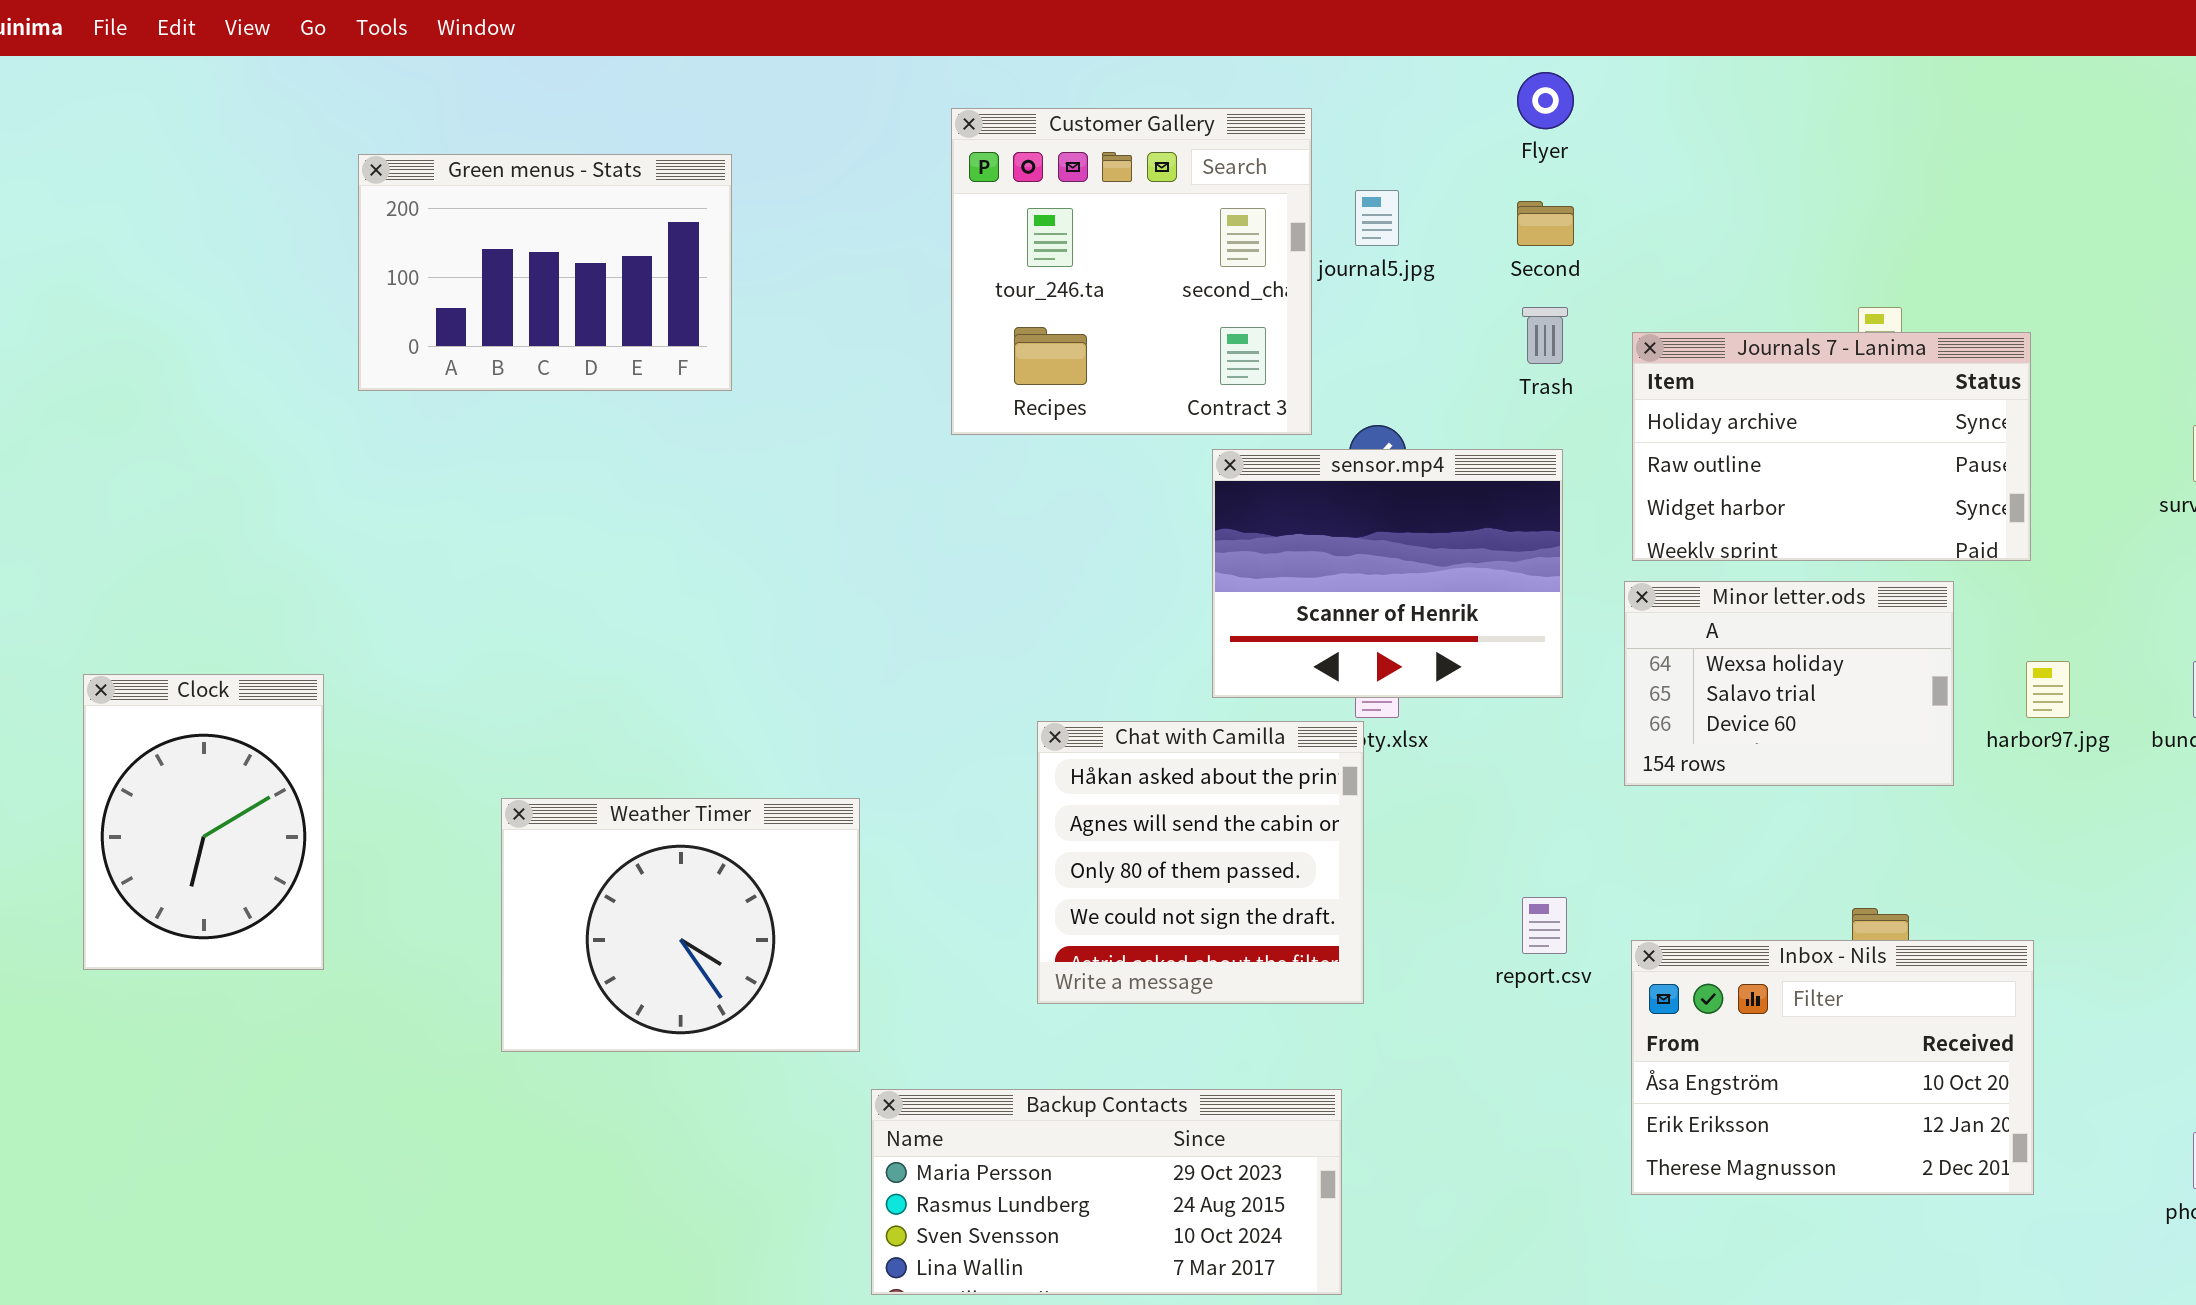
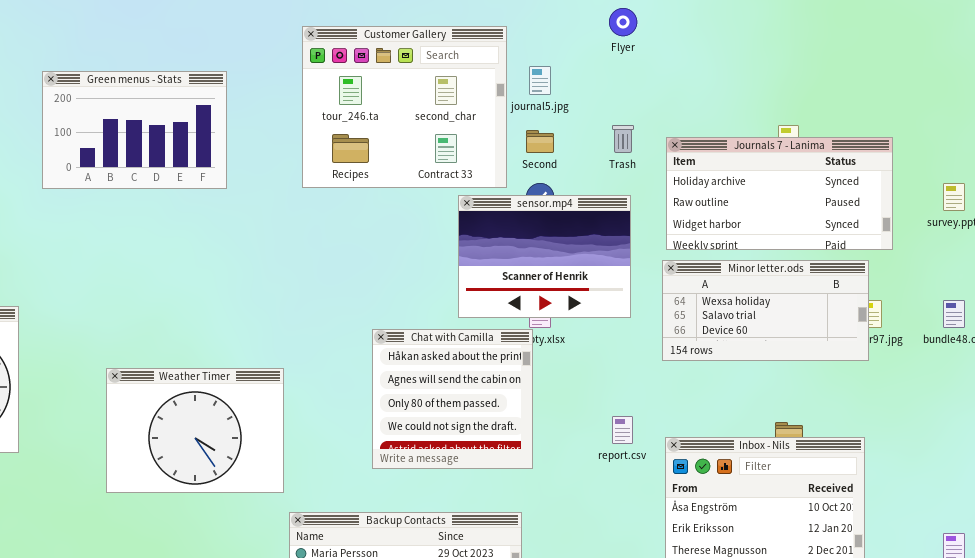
Customer Gallery: [951,108,1312,435] -> [302,26,507,188], resized
Green menus - Stats: [358,154,732,391] -> [42,71,227,189], moved
Second: [1517,201,1574,246] -> [526,130,554,153], moved
Journals 7 - Lanima: [1632,332,2031,561] -> [666,137,893,250], resized
Minor letter.ods: [1624,581,1954,786] -> [662,260,869,361], resized

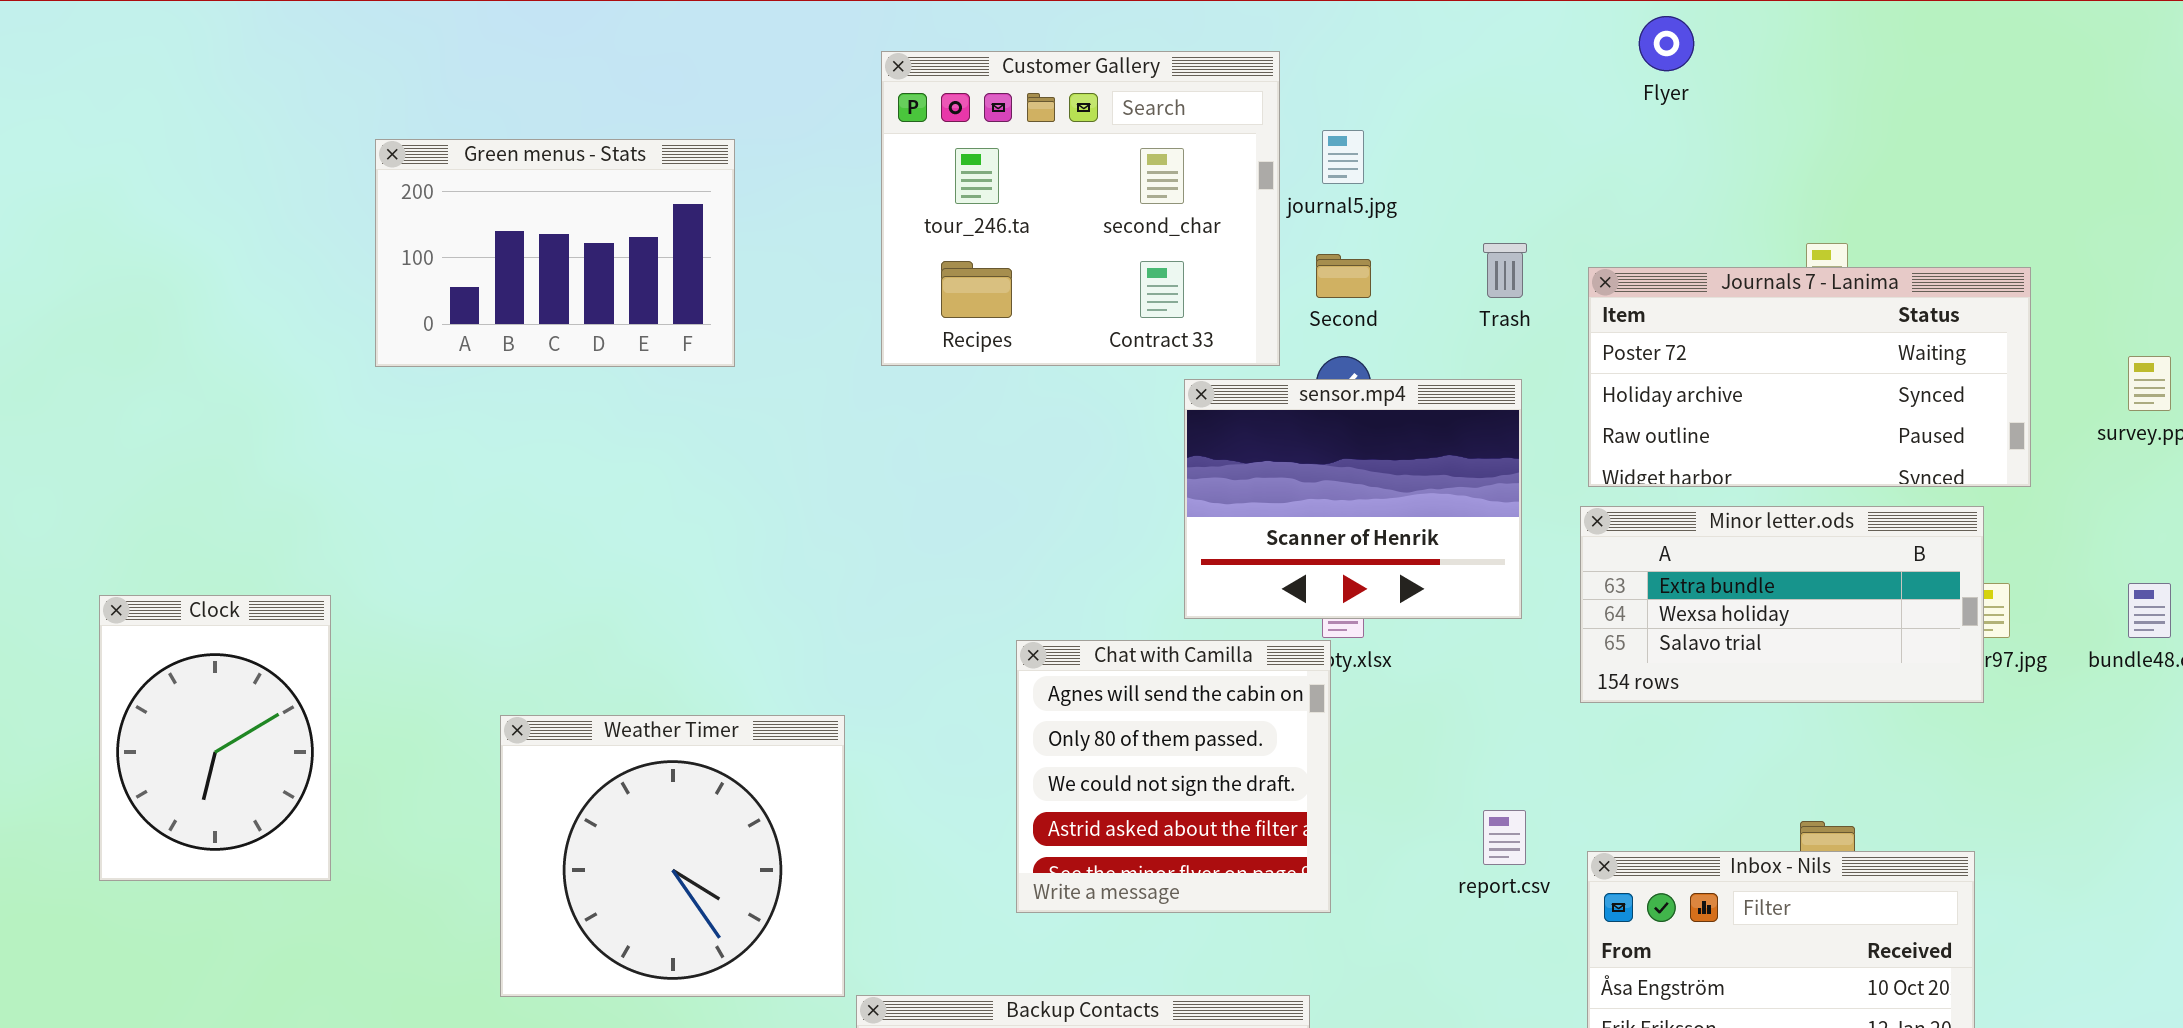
Flyer: [609,8,637,36] -> [1639,16,1694,71], moved
Journals 7 - Lanima: [666,137,893,250] -> [1588,267,2031,487], scrolled up 1 row
Minor letter.ods: [662,260,869,361] -> [1580,506,1984,703], scrolled up 1 row
Chat with Camilla: [372,329,533,469] -> [1016,640,1331,913], scrolled down 1 row
Weather Timer: [106,368,284,493] -> [500,715,845,997], resized

